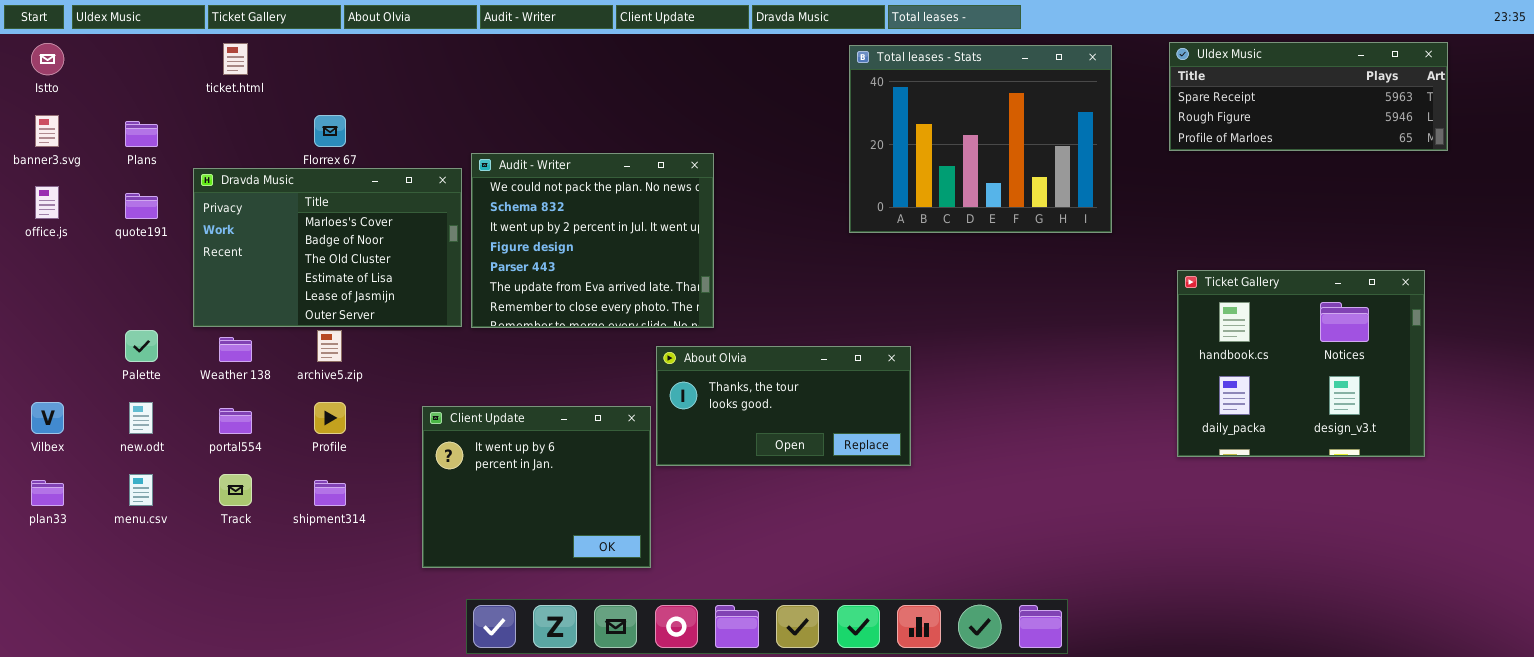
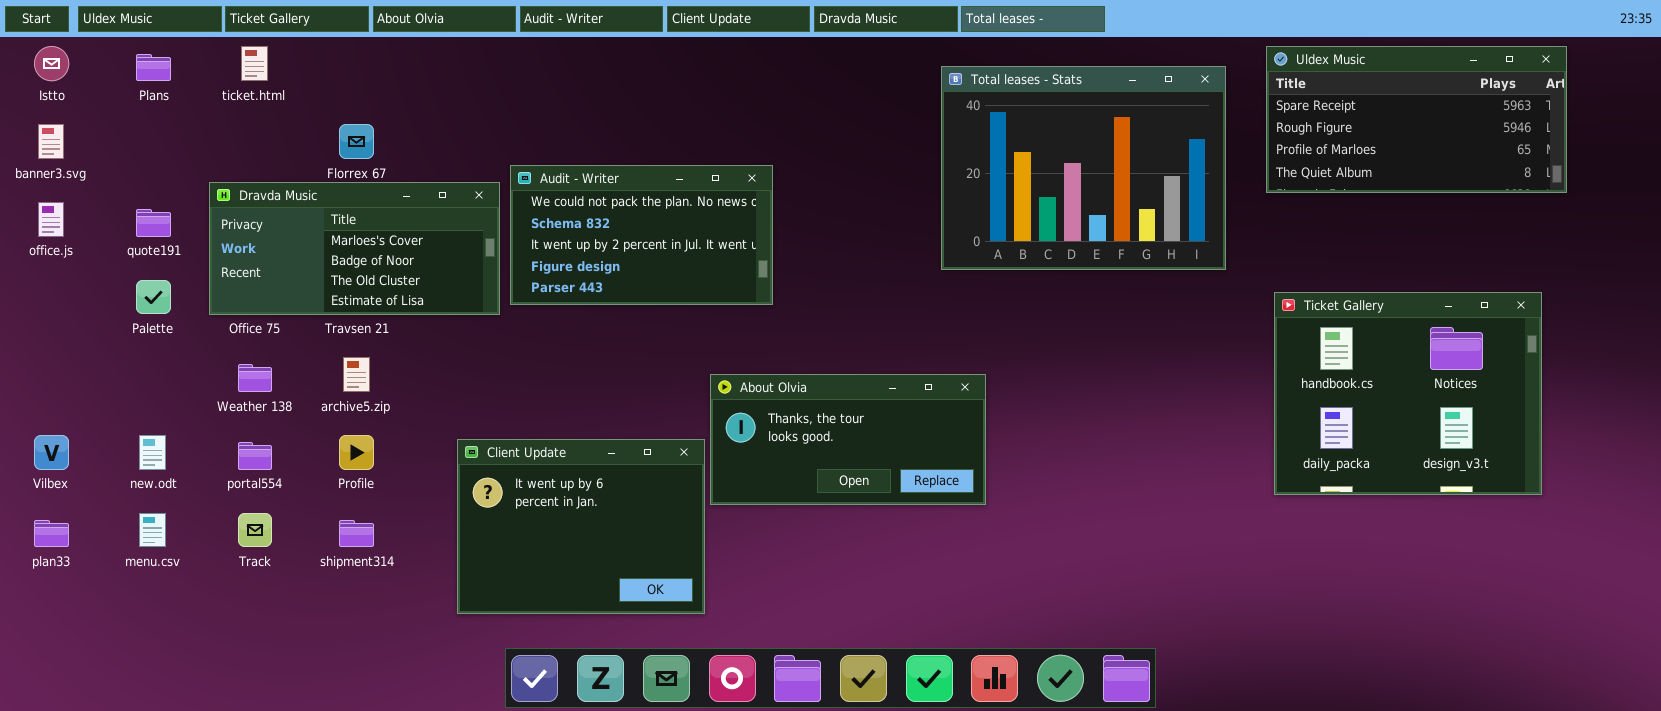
Uldex Music: [1169,42,1448,151] -> [1266,46,1567,193], resized
Total leases - Stats: [849,45,1112,233] -> [941,66,1226,270], moved
Plans: [125,121,158,147] -> [136,54,171,81], moved
Audit - Writer: [471,153,714,328] -> [510,165,773,305], resized
Dravda Music: [193,168,462,327] -> [209,182,500,315], resized
Palette: [125,330,158,362] -> [136,280,171,314], moved

